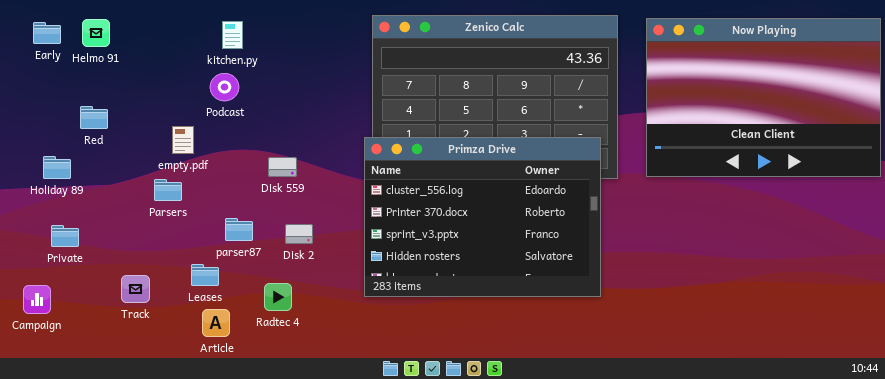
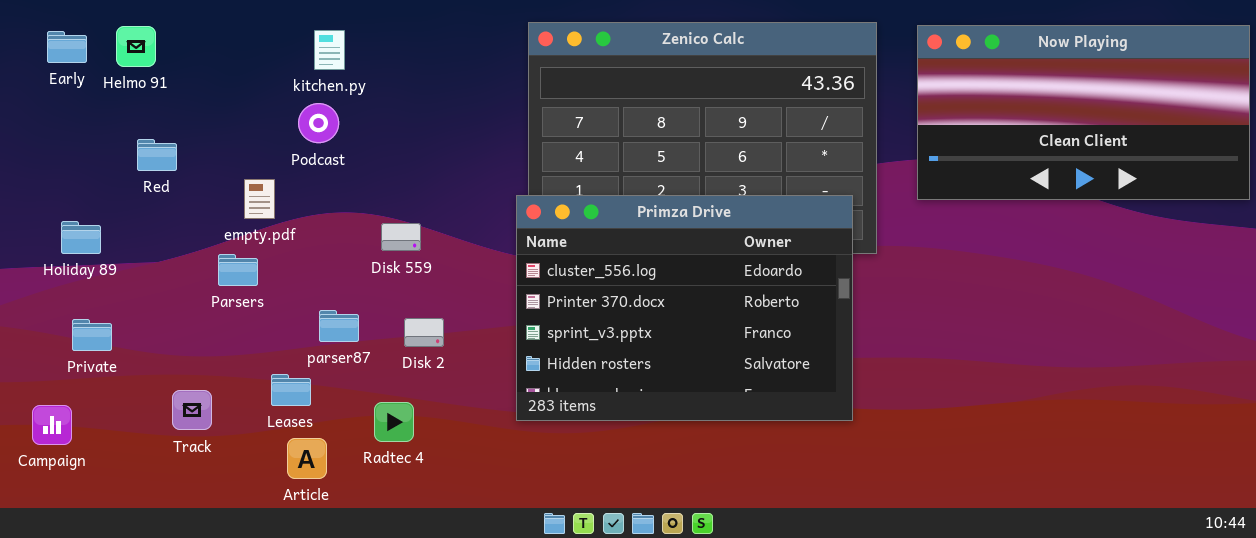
Now Playing: [646,18,881,177] -> [917,25,1250,200], resized
Red: [80,106,108,129] -> [137,139,177,171], moved

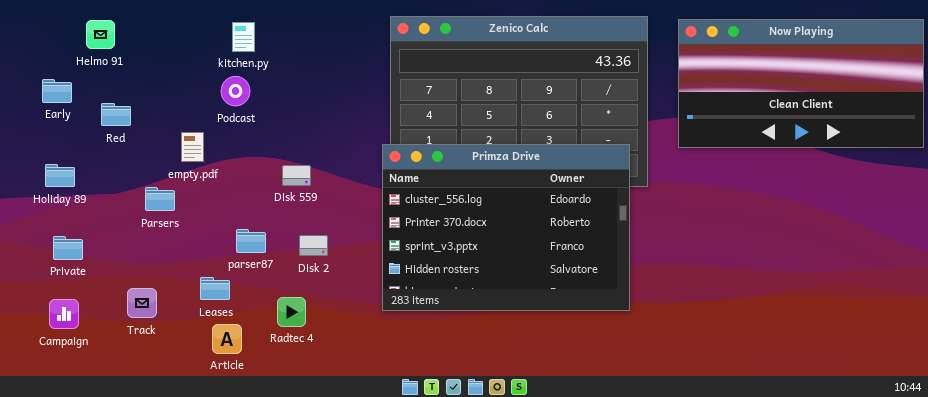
Early: [47,31,87,63] -> [42,79,72,103], moved
Parsers: [218,254,258,286] -> [145,187,175,211], moved
Campaign: [32,405,72,445] -> [49,299,79,329], moved

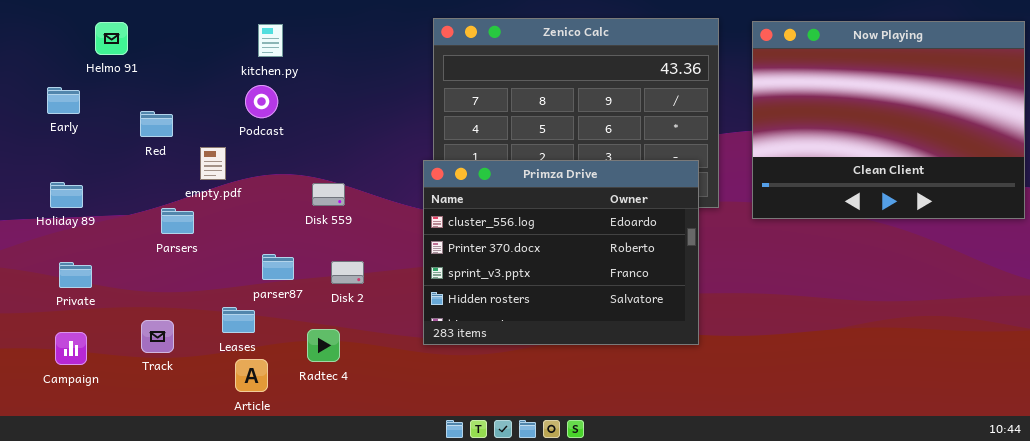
Now Playing: [678,19,924,148] -> [752,21,1025,219], resized
Red: [101,103,131,126] -> [140,111,173,137], moved

